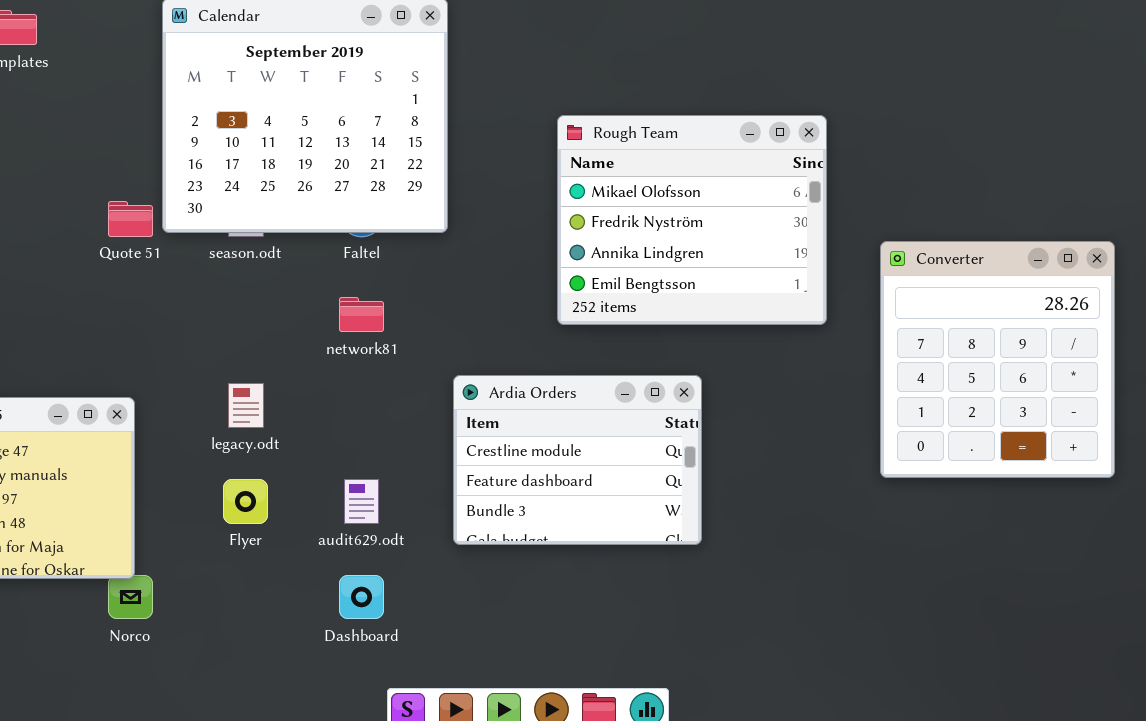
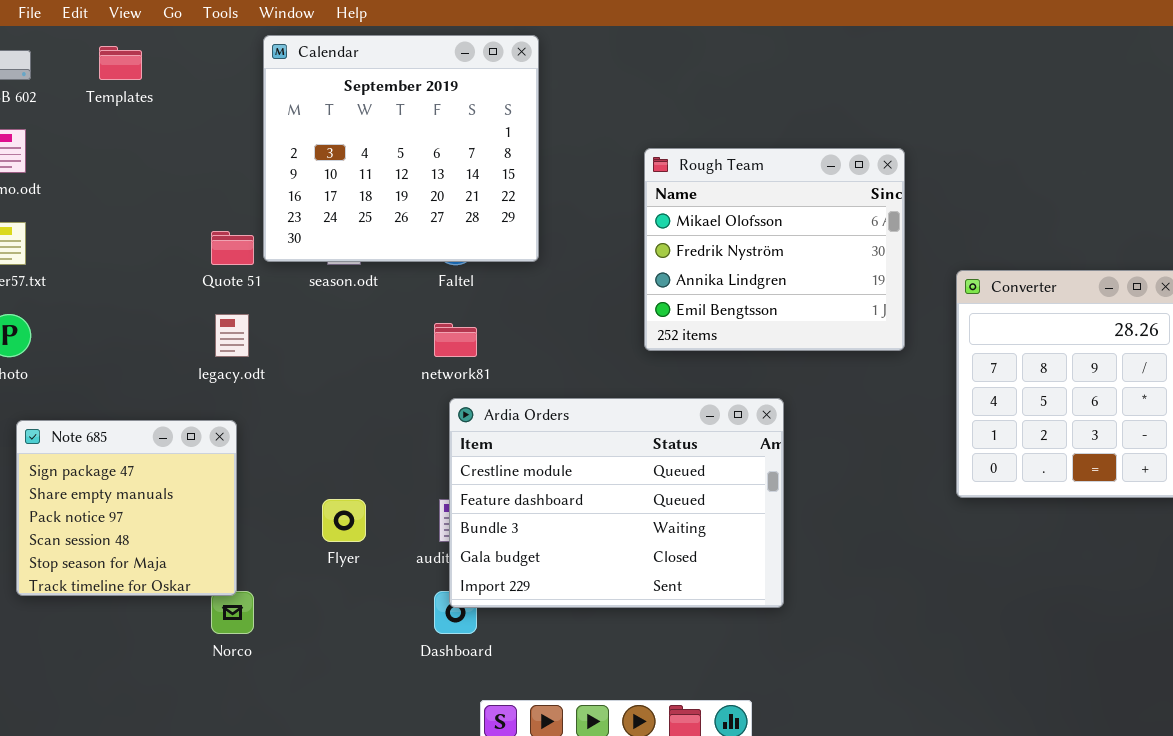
Ardia Orders: [453,375,702,545] -> [449,398,784,608], resized
legacy.odt: [228,383,264,428] -> [215,314,249,357], moved

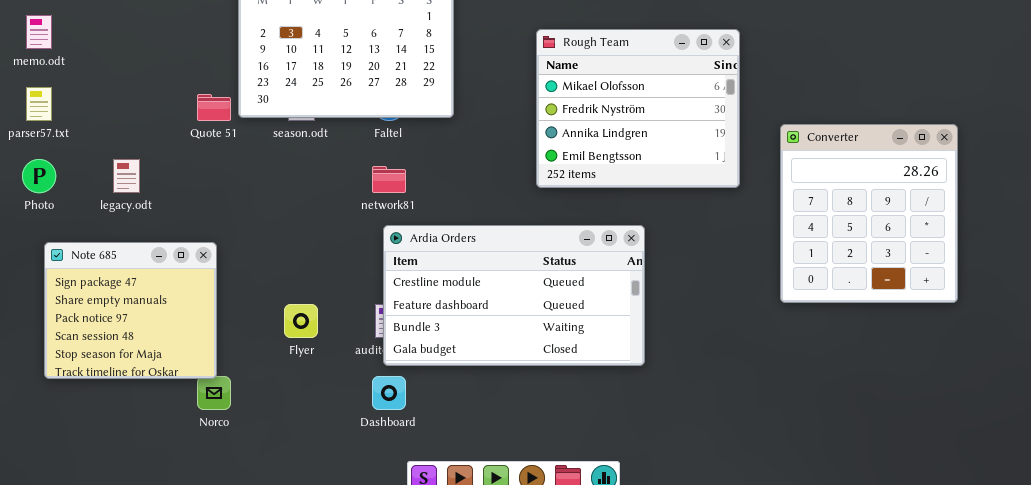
legacy.odt: [215,314,249,357] -> [113,159,140,193], moved
Ardia Orders: [449,398,784,608] -> [383,225,645,366], resized

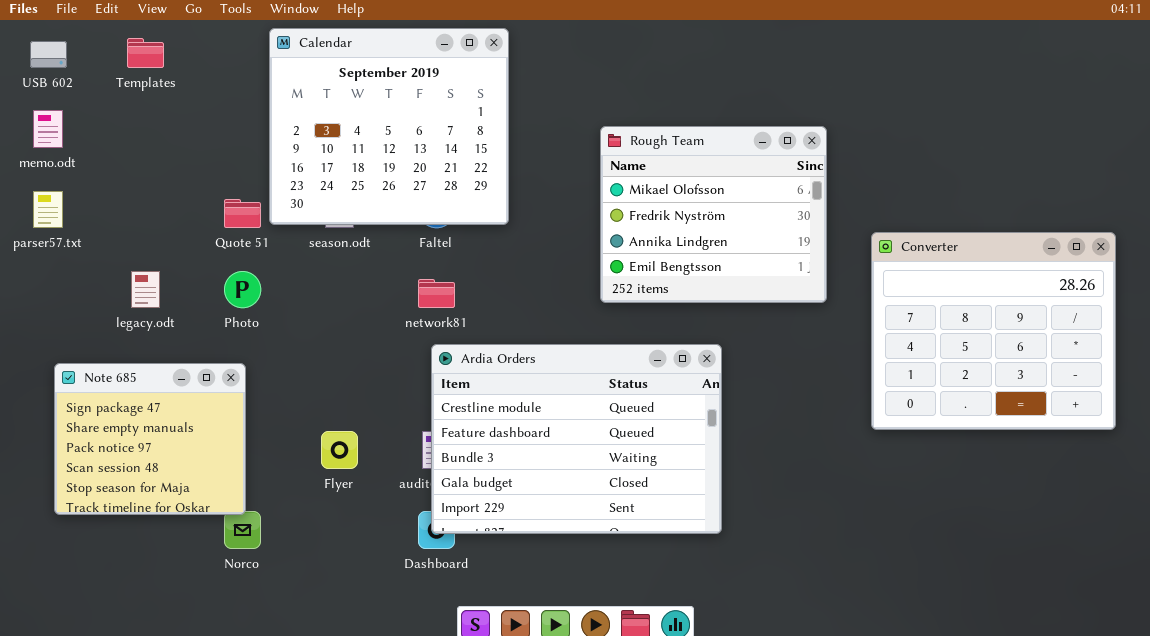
Converter: [780,124,958,303] -> [871,232,1116,430], resized
Photo: [22,159,56,193] -> [224,271,261,308], moved
Ardia Orders: [383,225,645,366] -> [431,344,722,534], resized

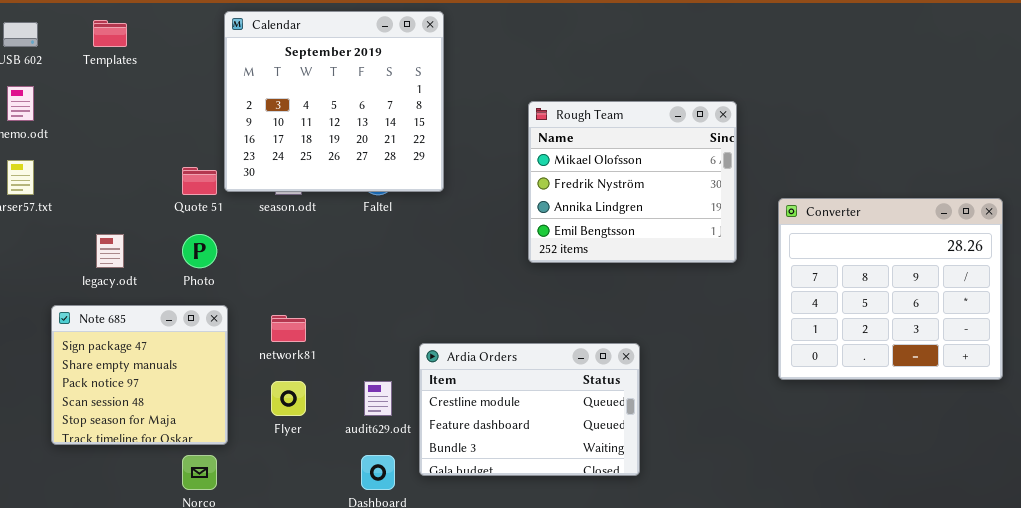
network81: [418,279,455,308] -> [271,315,306,342], moved
Ardia Orders: [431,344,722,534] -> [419,343,640,476], resized
Note 685: [54,363,246,515] -> [51,305,228,445], moved

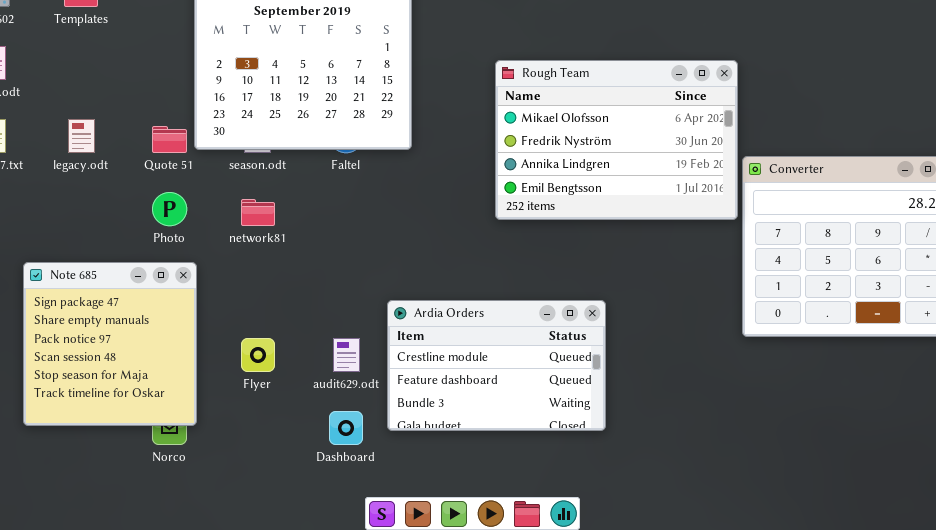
Rough Team: [528,101,737,263] -> [495,60,738,220], resized
legacy.odt: [96,234,124,268] -> [68,119,95,153], moved
Note 685: [51,305,228,445] -> [23,262,197,426], resized
network81: [271,315,306,342] -> [241,199,275,226], moved

